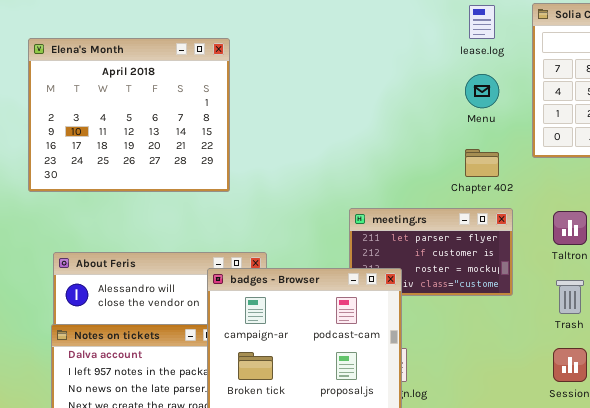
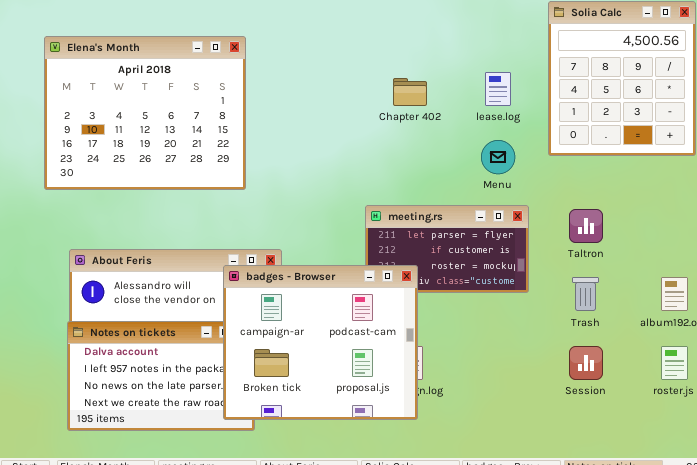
lease.log: [469,5,495,39] -> [485,72,511,106], moved
Menu: [465,74,499,108] -> [481,140,515,174], moved
Chapter 402: [465,149,499,177] -> [393,78,427,106], moved

